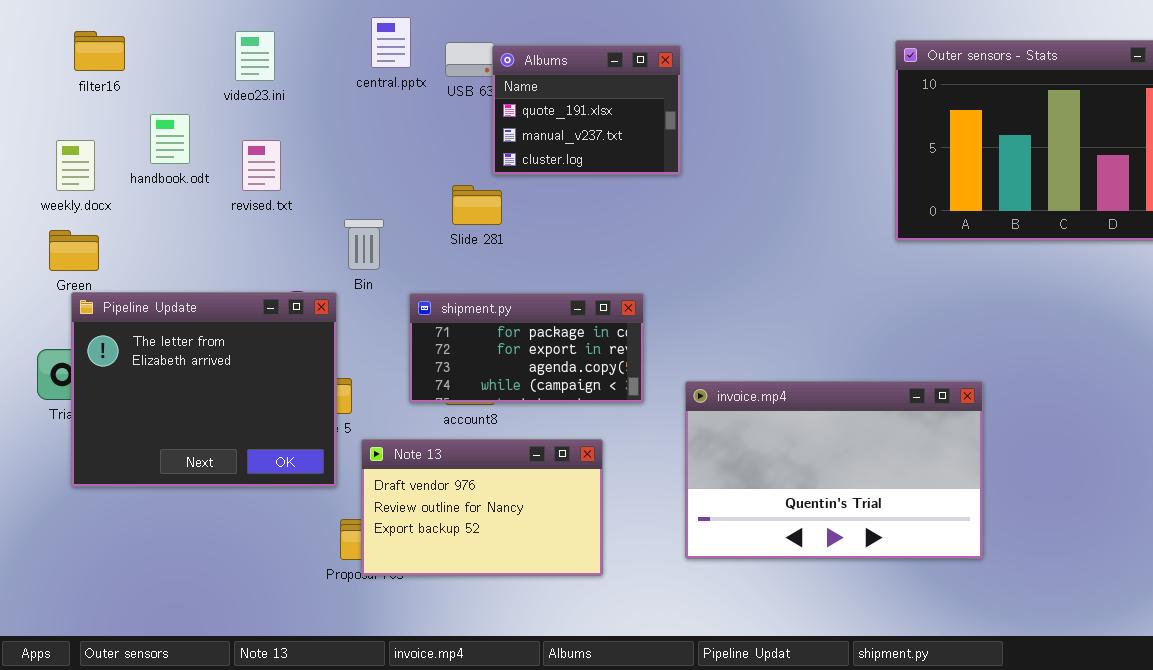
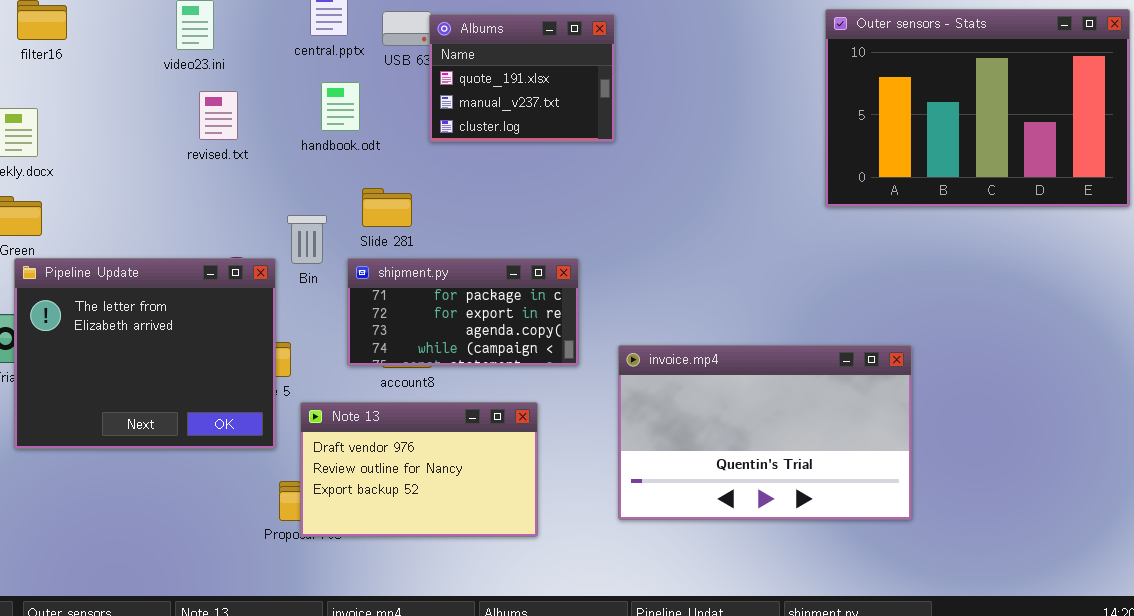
handbook.odt: [150,114,190,164] -> [321,82,360,131], moved
revised.txt: [242,140,281,191] -> [199,91,238,140], moved
Slide 281: [452,185,502,225] -> [362,188,412,227], moved
Bin: [344,219,384,270] -> [287,215,327,264], moved

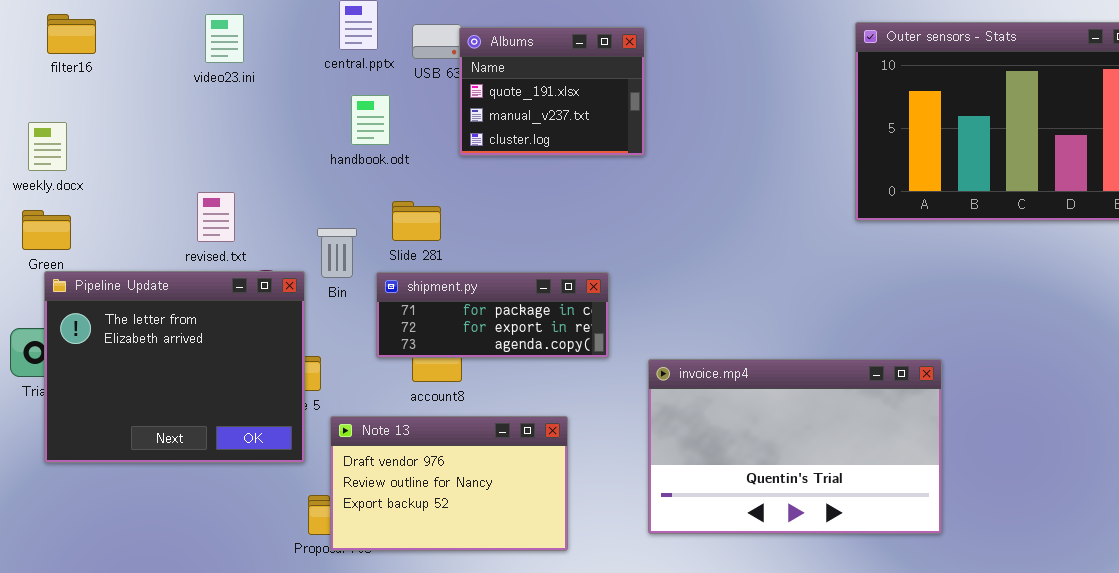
revised.txt: [199,91,238,140] -> [197,192,235,242], moved
shipment.py: [347,258,579,366] -> [376,272,609,358], resized

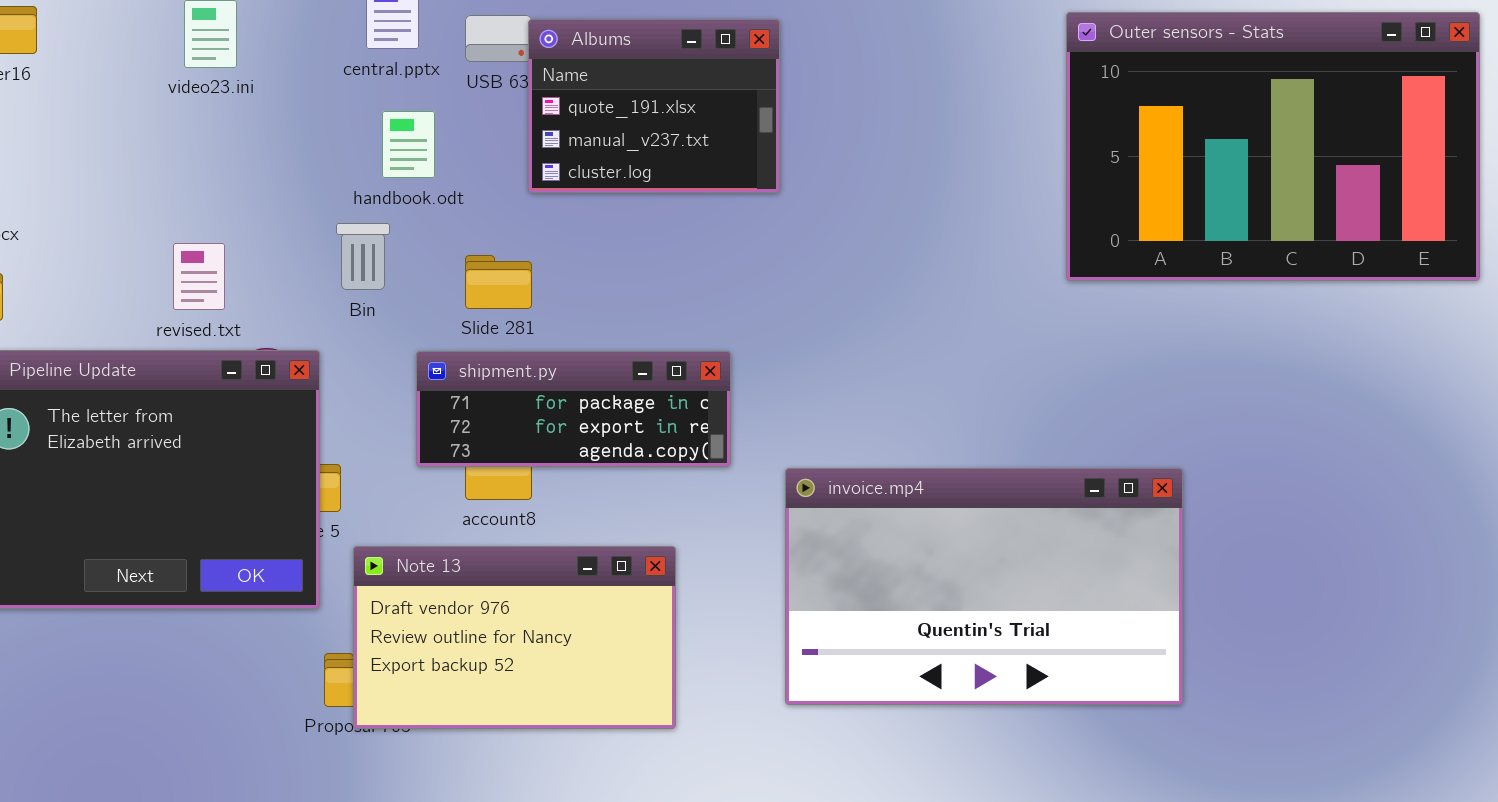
Slide 281: [392,201,441,241] -> [465,255,532,309], moved
Bin: [317,228,357,278] -> [336,223,390,290], moved

